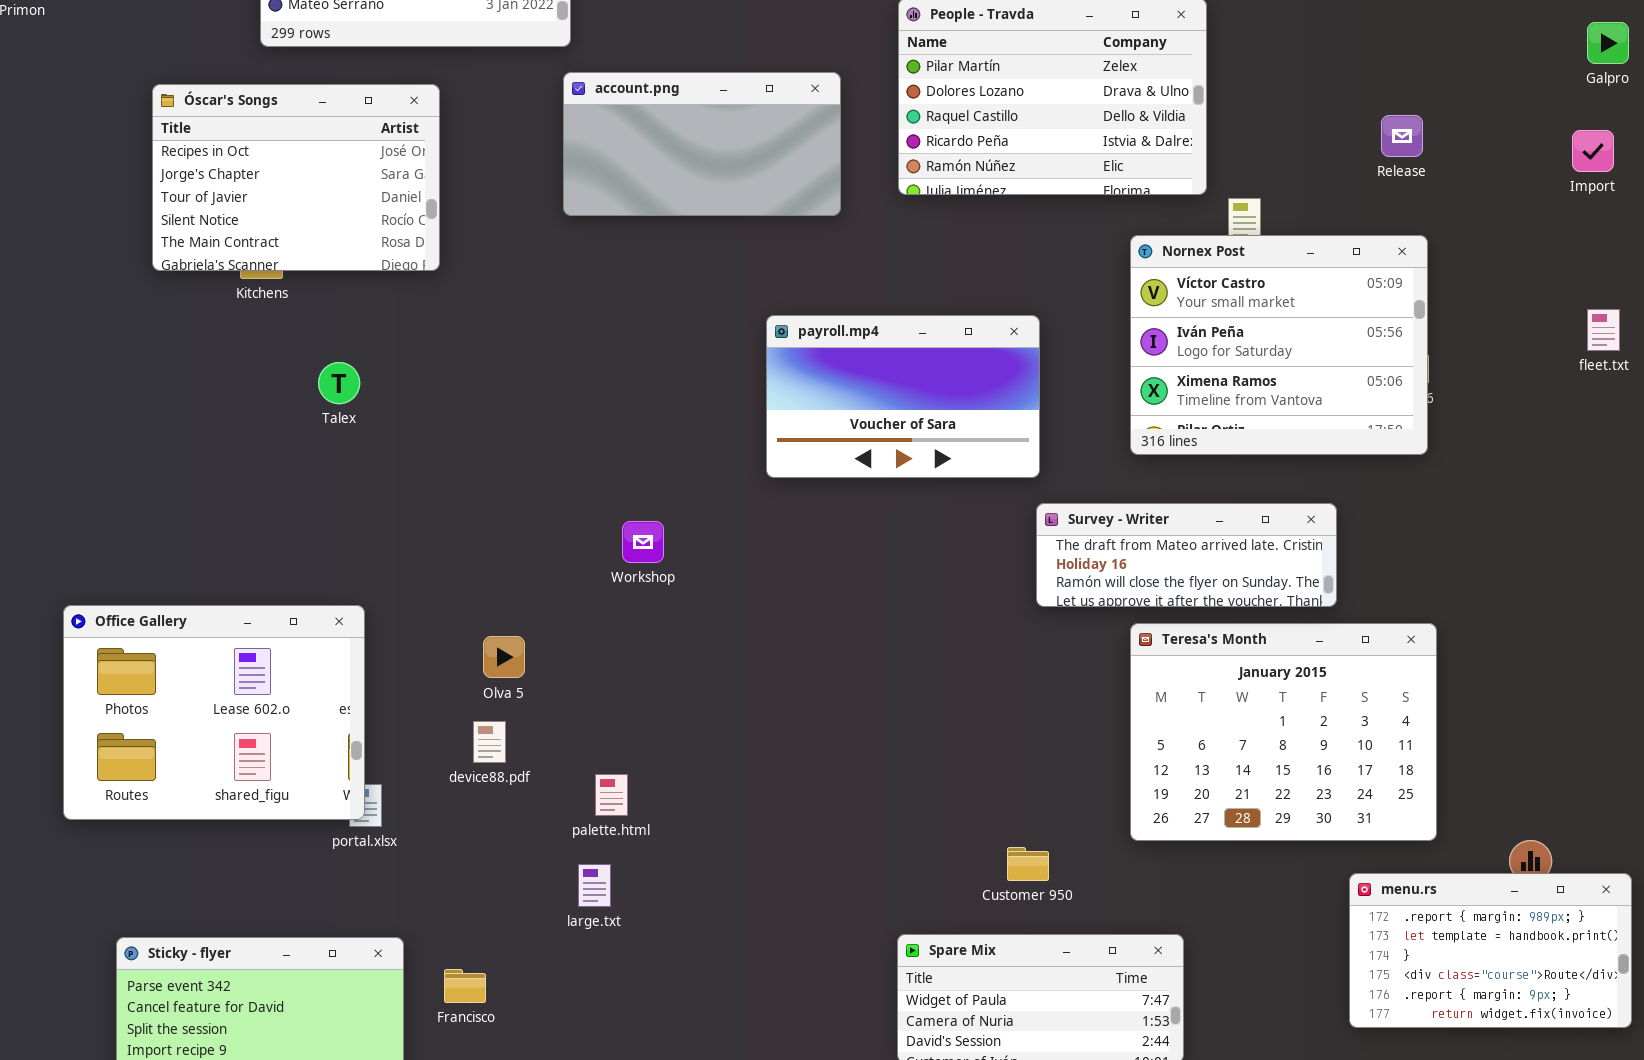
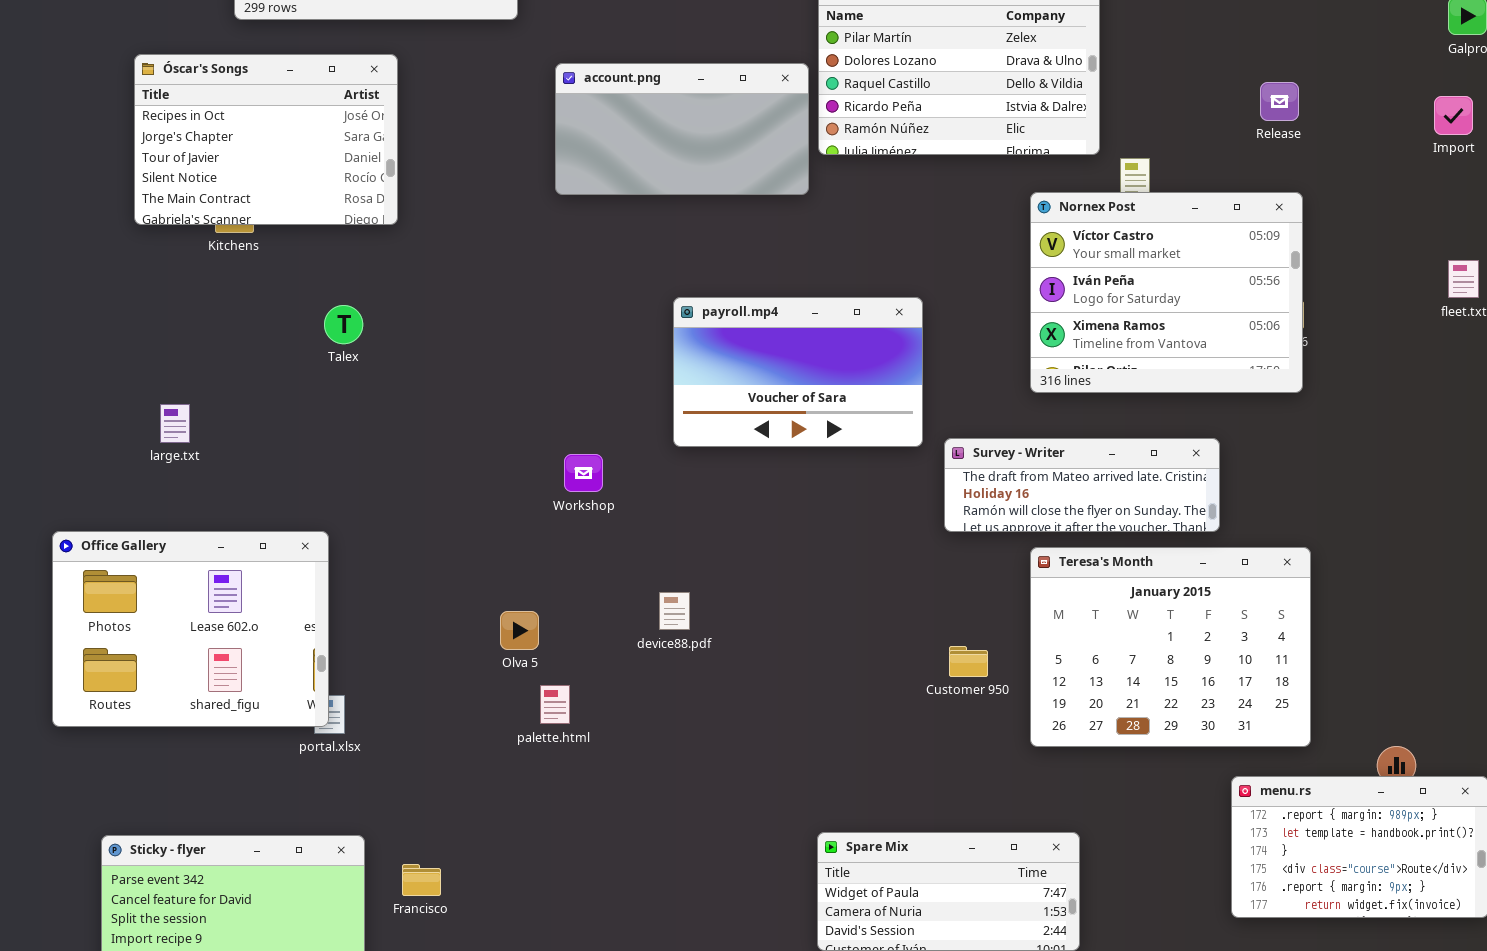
account.png: [563,72,841,216] -> [555,63,809,195], moved
payroll.mp4: [766,315,1040,478] -> [673,297,923,447], moved
Talex: [318,362,360,404] -> [324,305,363,344], moved
Olva 5: [483,636,525,678] -> [500,611,539,650], moved
device88.pdf: [473,721,506,763] -> [659,592,690,630], moved
Customer 950: [1007,847,1049,881] -> [949,646,988,677], moved
large.txt: [578,864,611,907] -> [160,404,190,443], moved

